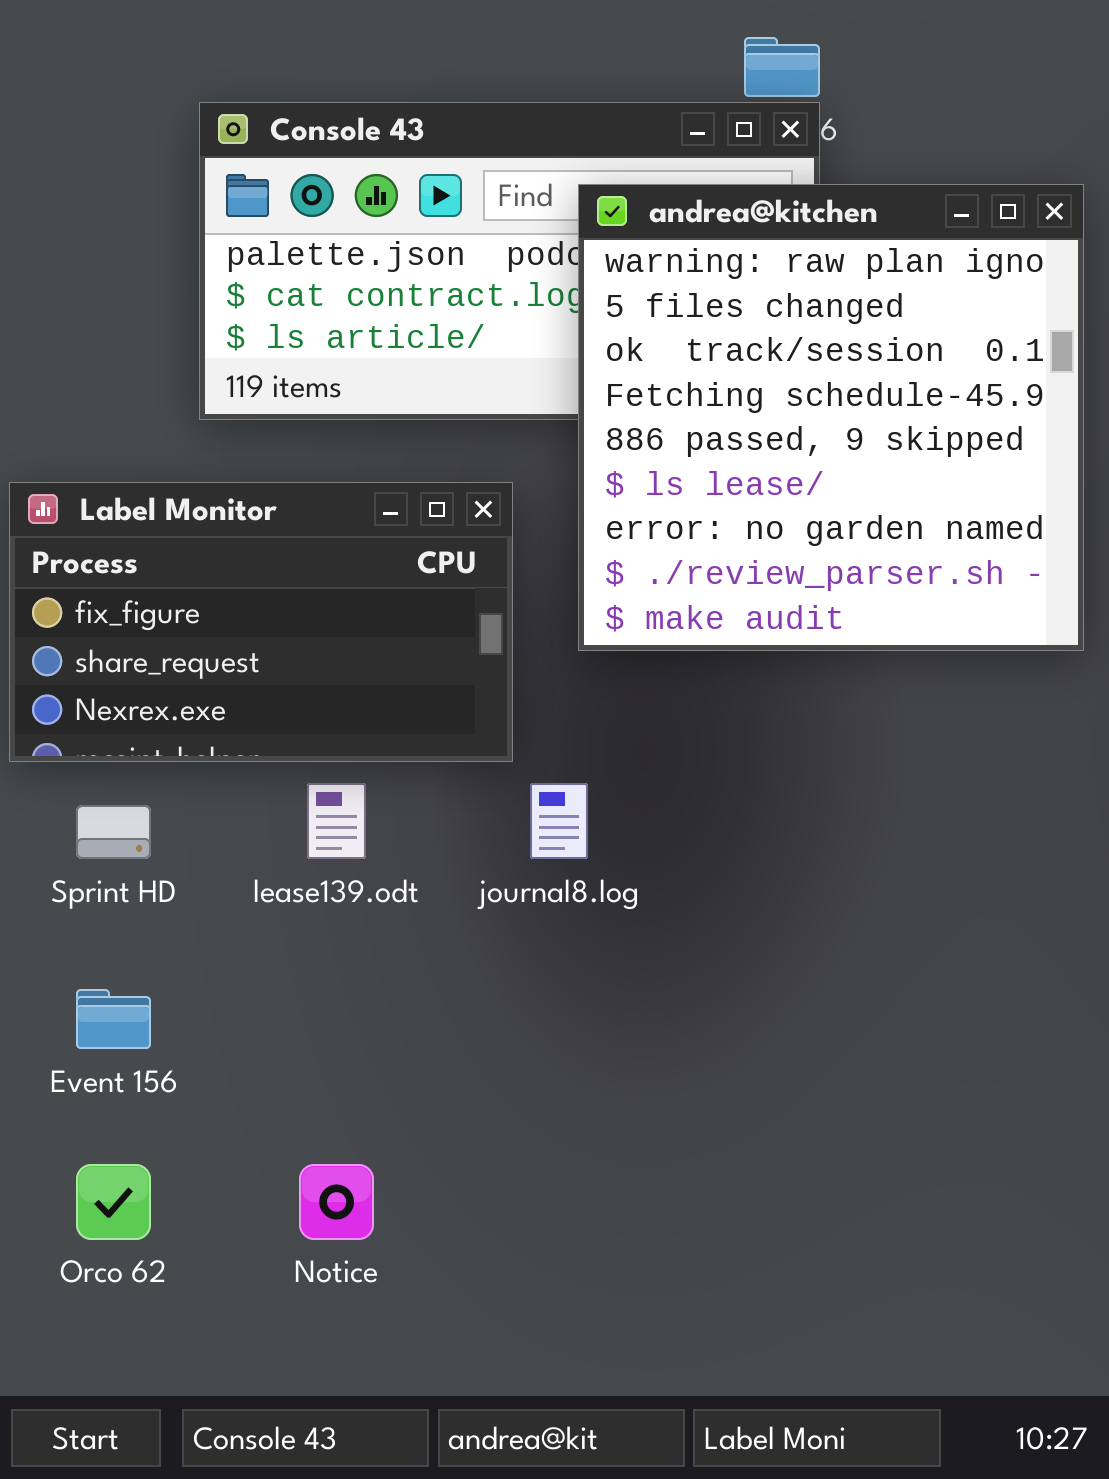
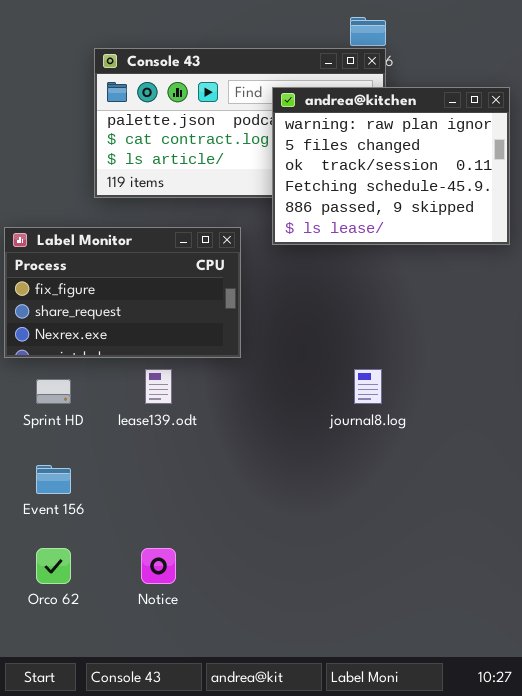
andrea@kitchen: [578,184,1084,651] -> [272,87,510,245], resized
journal8.log: [530,783,588,859] -> [354,369,382,404], moved

